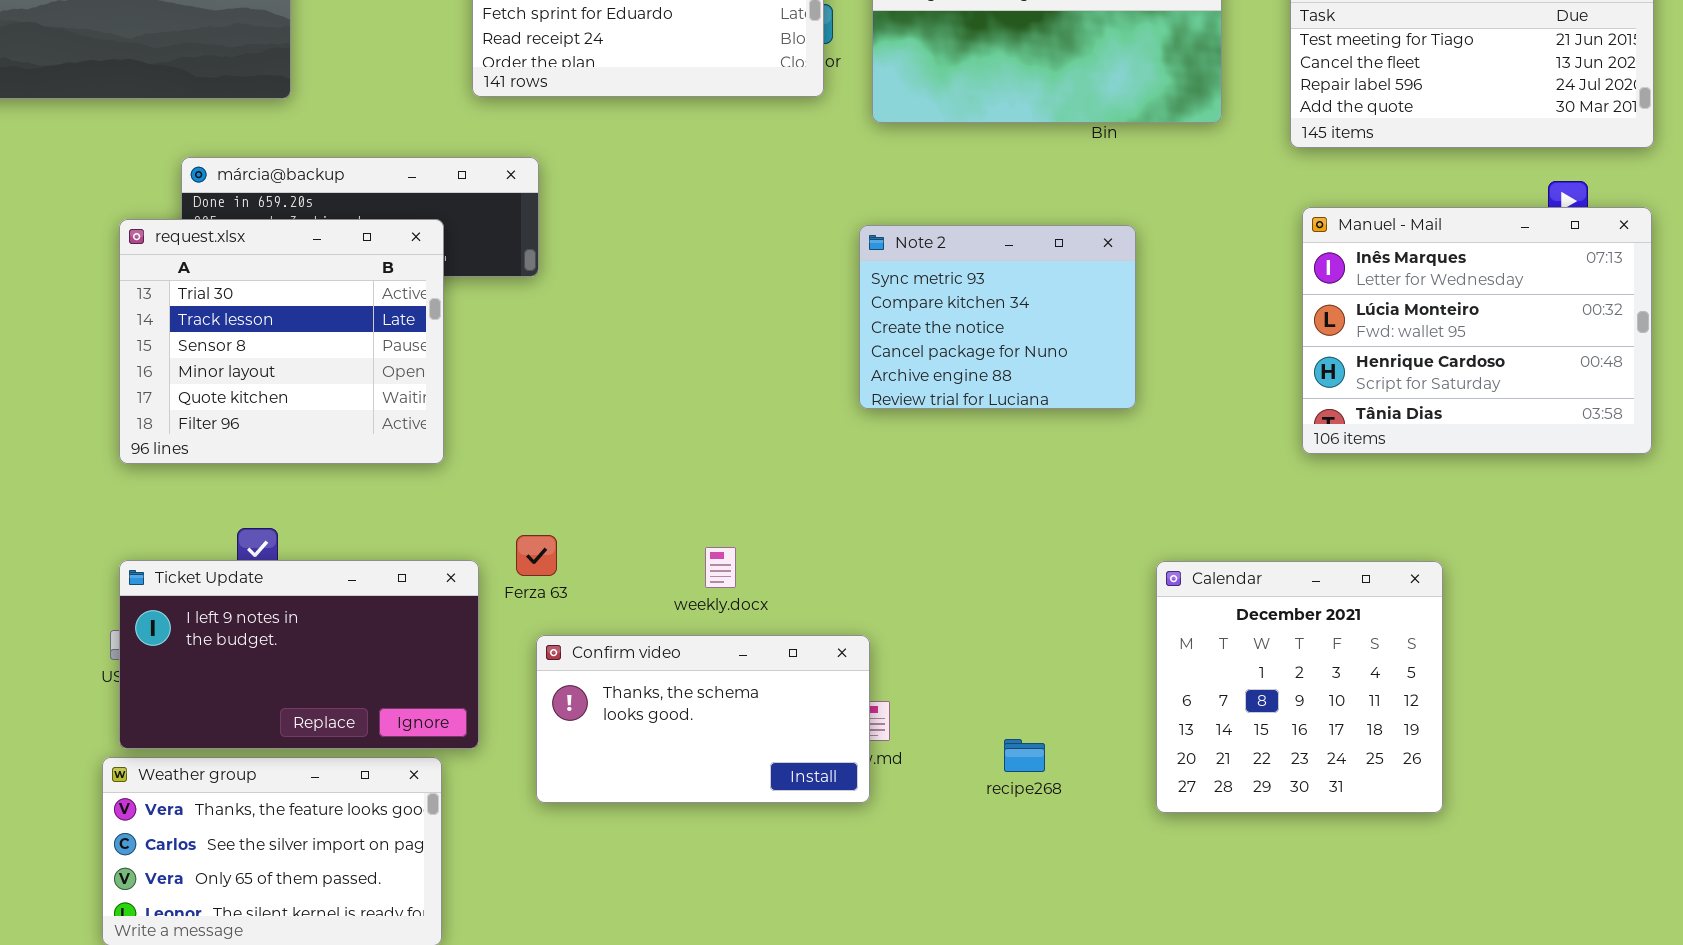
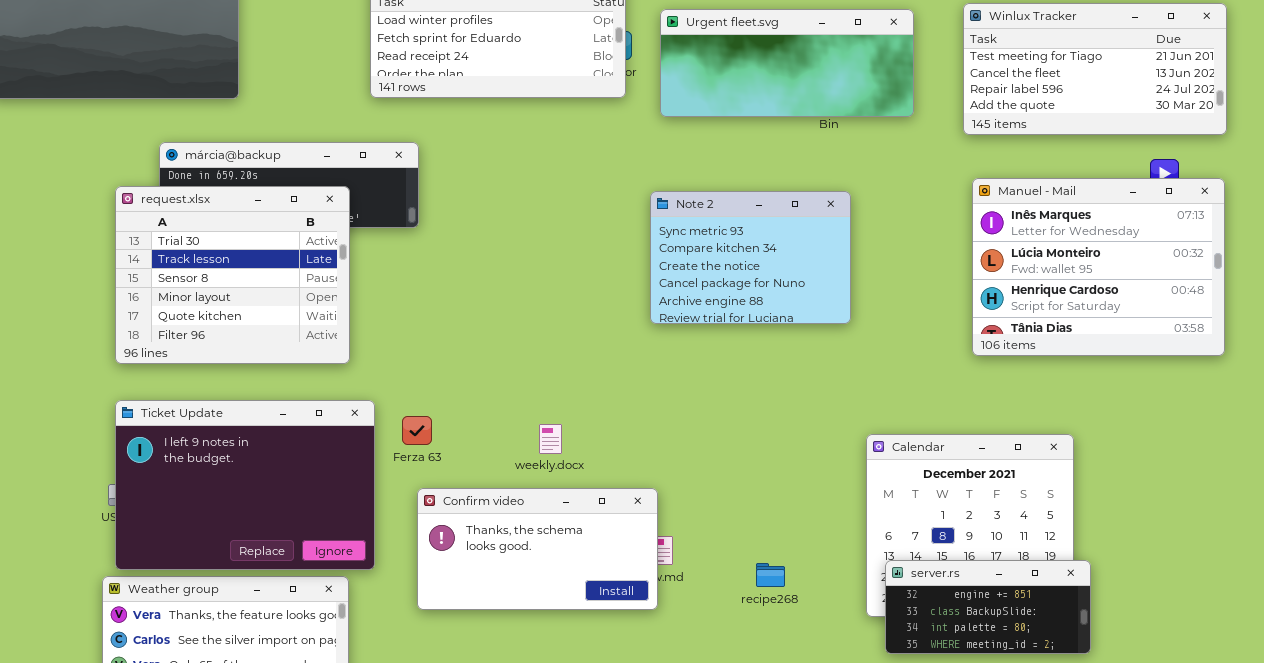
Ticket Update: [119,560,479,749] -> [115,400,375,570], resized
server.rs: none -> [885,560,1091,654], opened

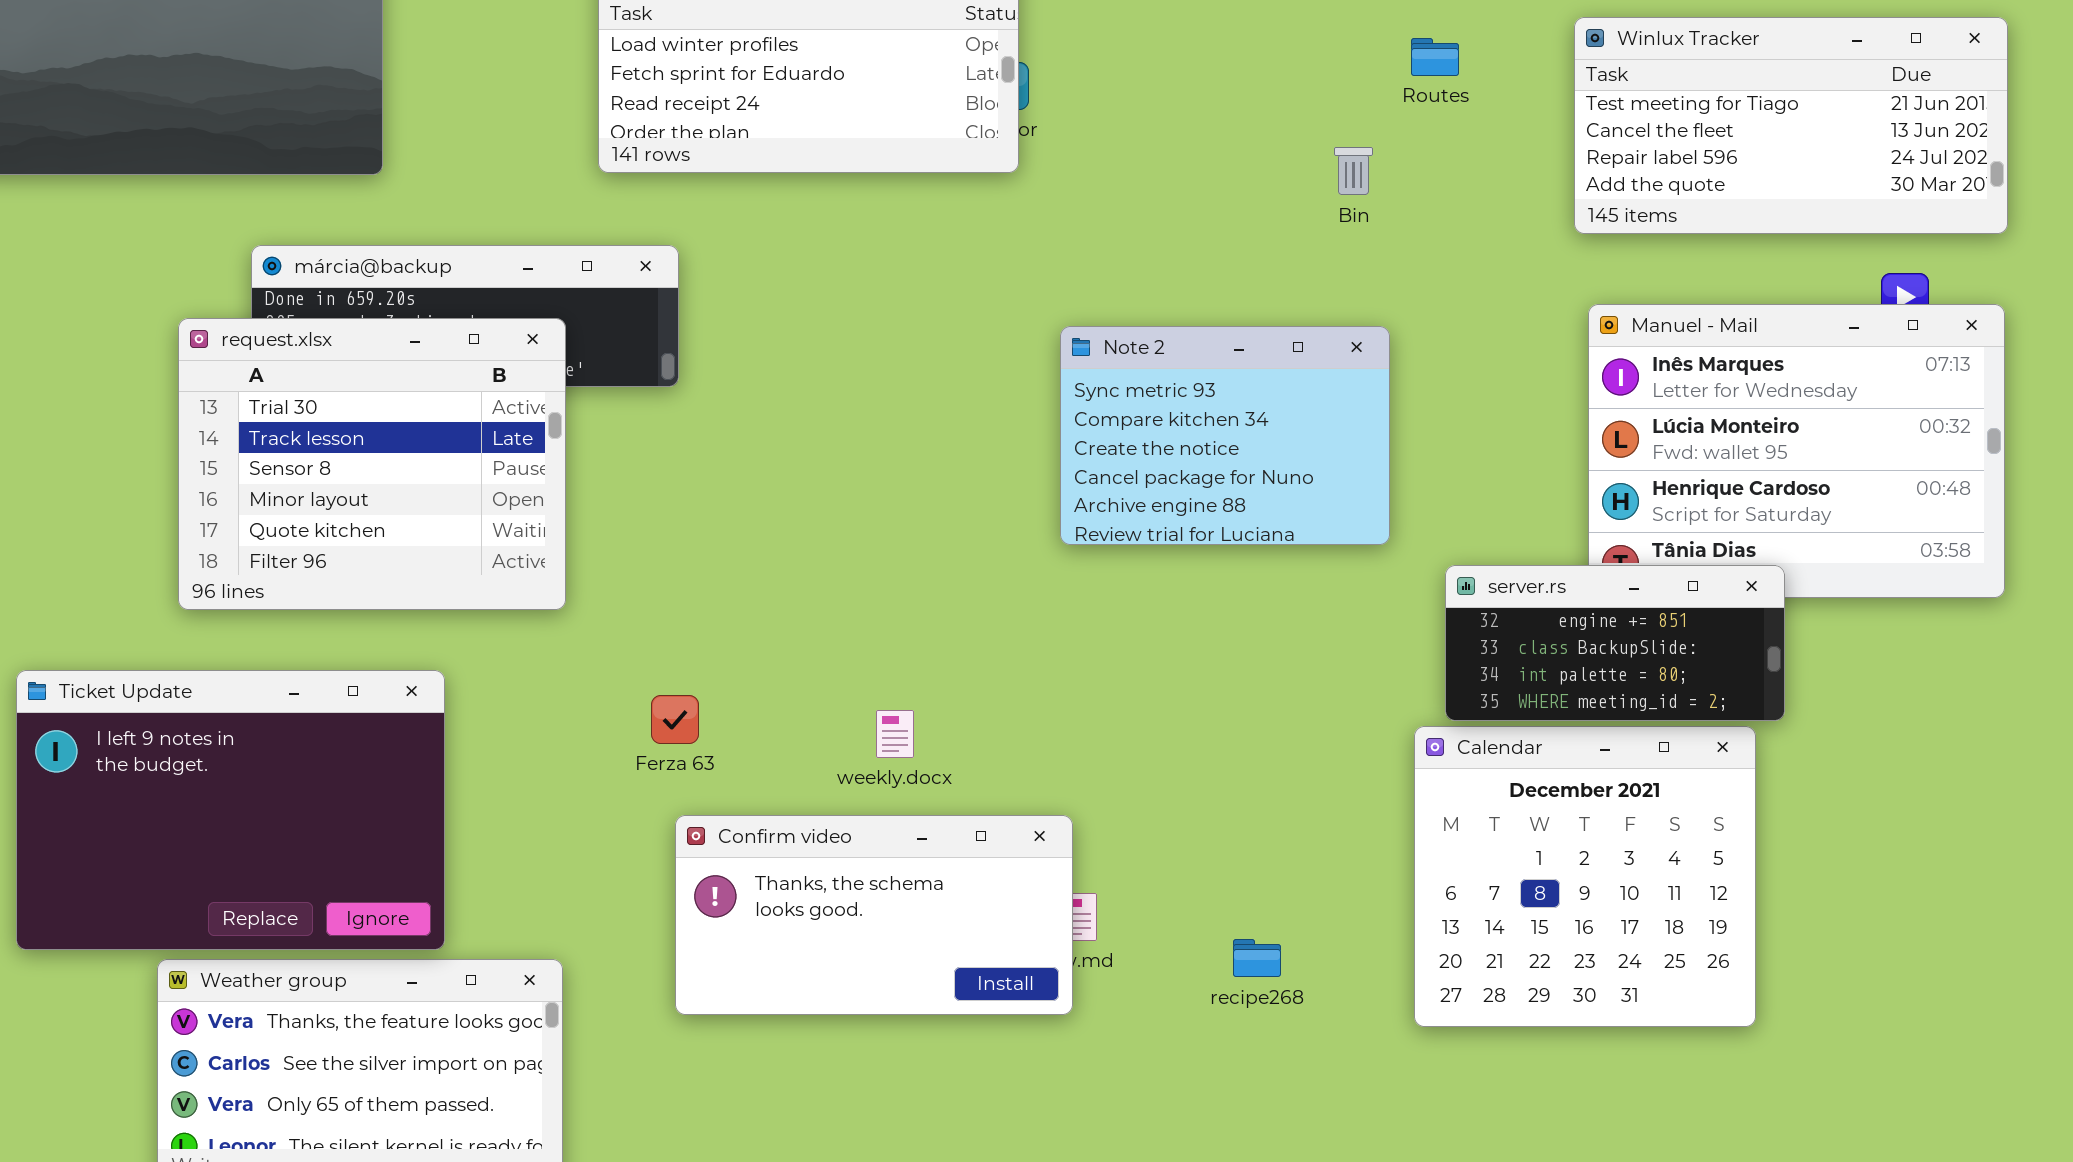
Urgent fleet.svg: [660,9,914,117] -> none, closed
Ticket Update: [115,400,375,570] -> [16,670,445,950], moved
server.rs: [885,560,1091,654] -> [1445,565,1785,721], moved

